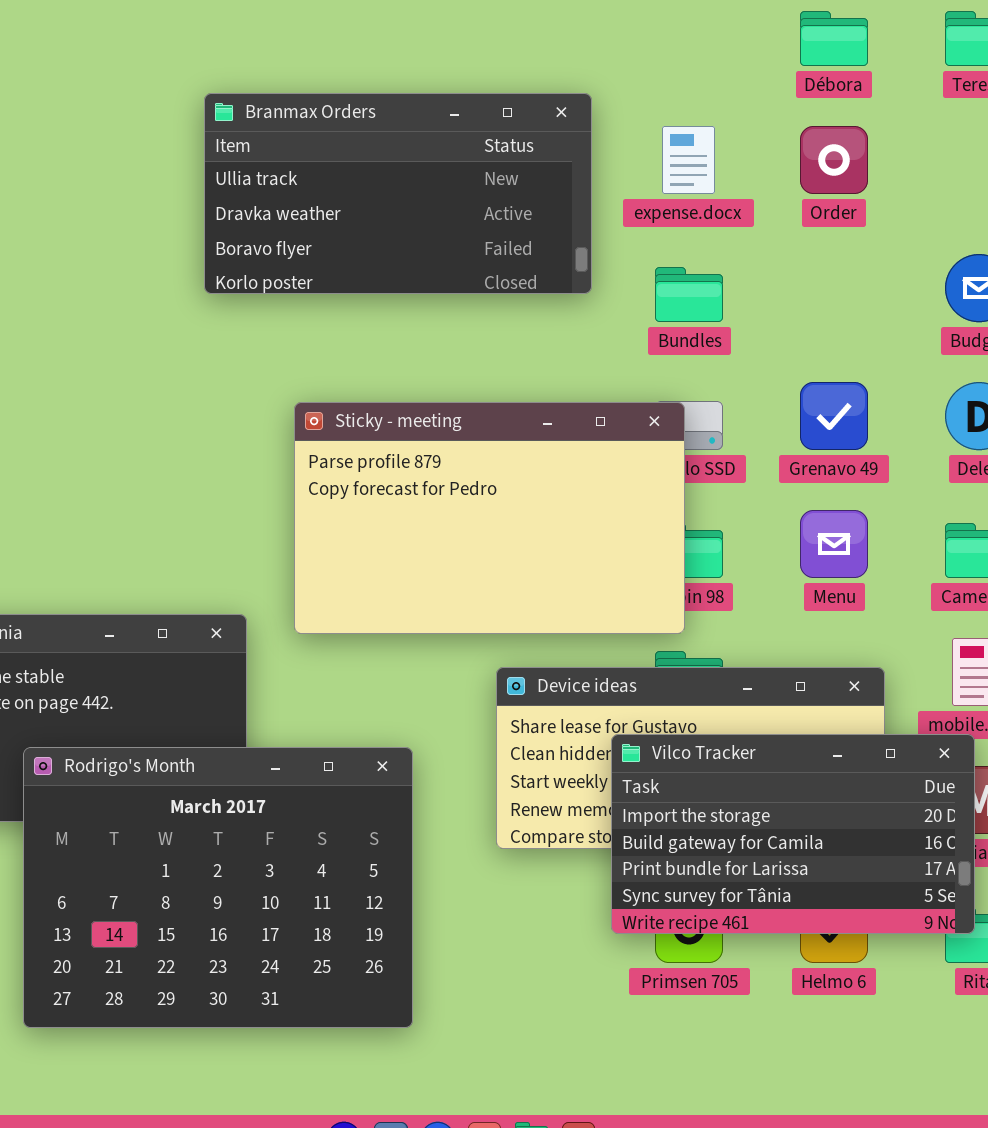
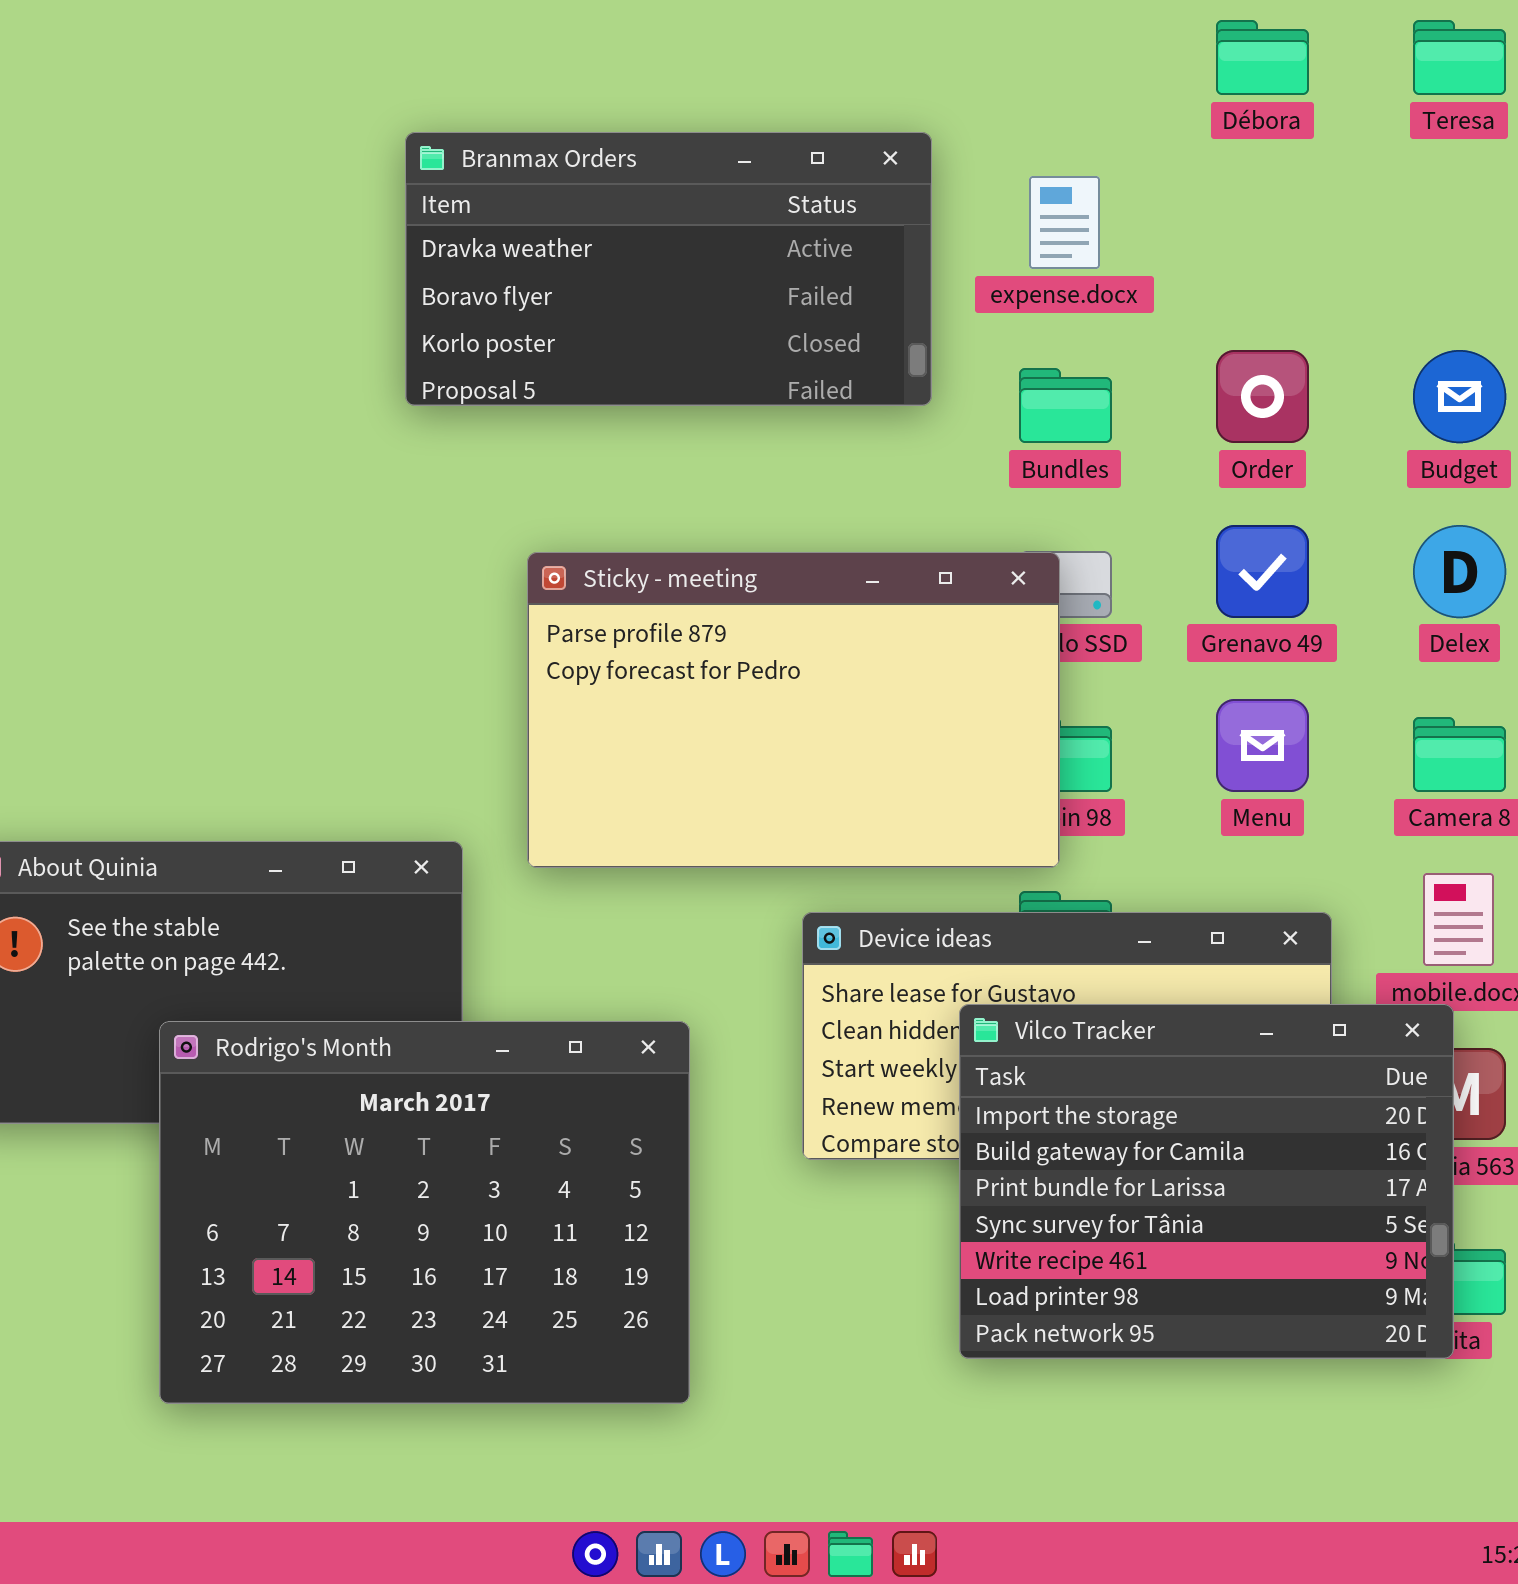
Branmax Orders: [204,93,592,294] -> [405,132,932,406], scrolled down 1 row
Order: [800,126,868,194] -> [1216,350,1309,443], moved
Vilco Tracker: [611,734,975,934] -> [959,1004,1454,1359], resized

